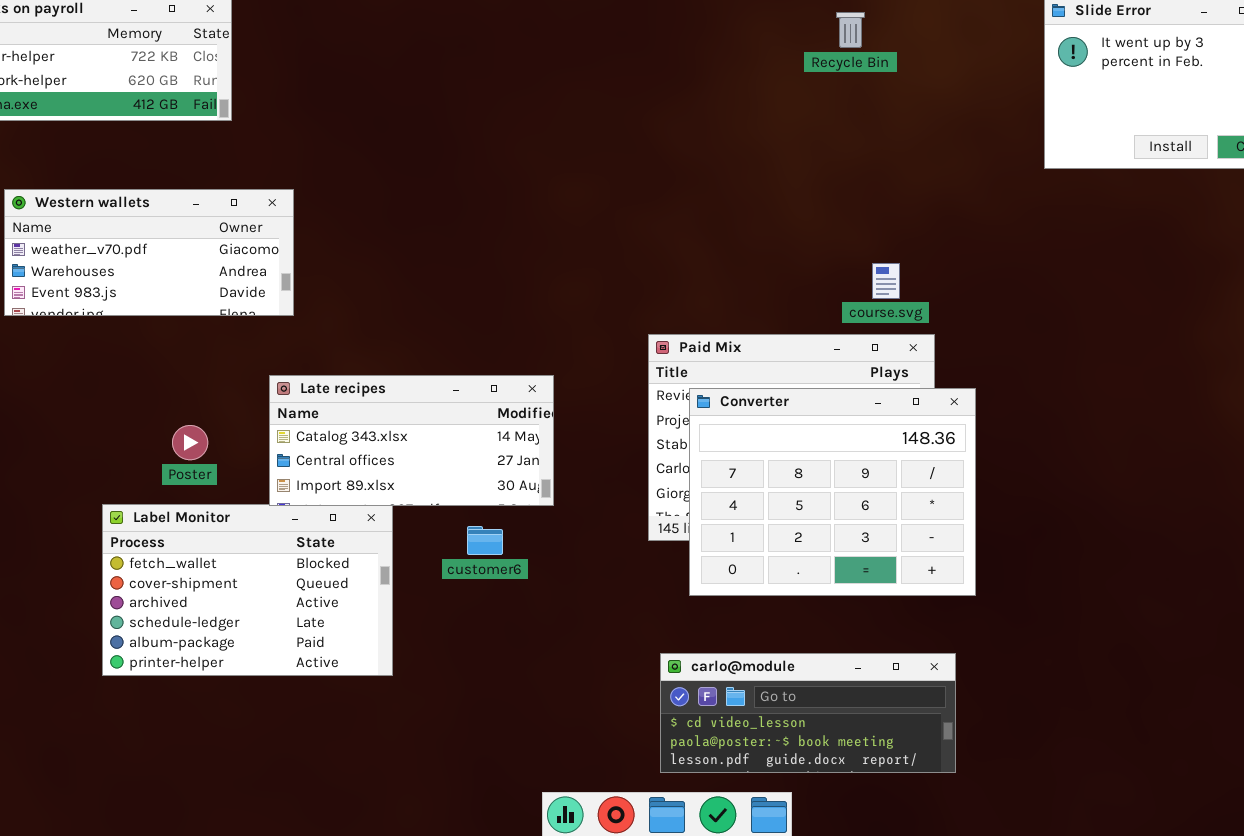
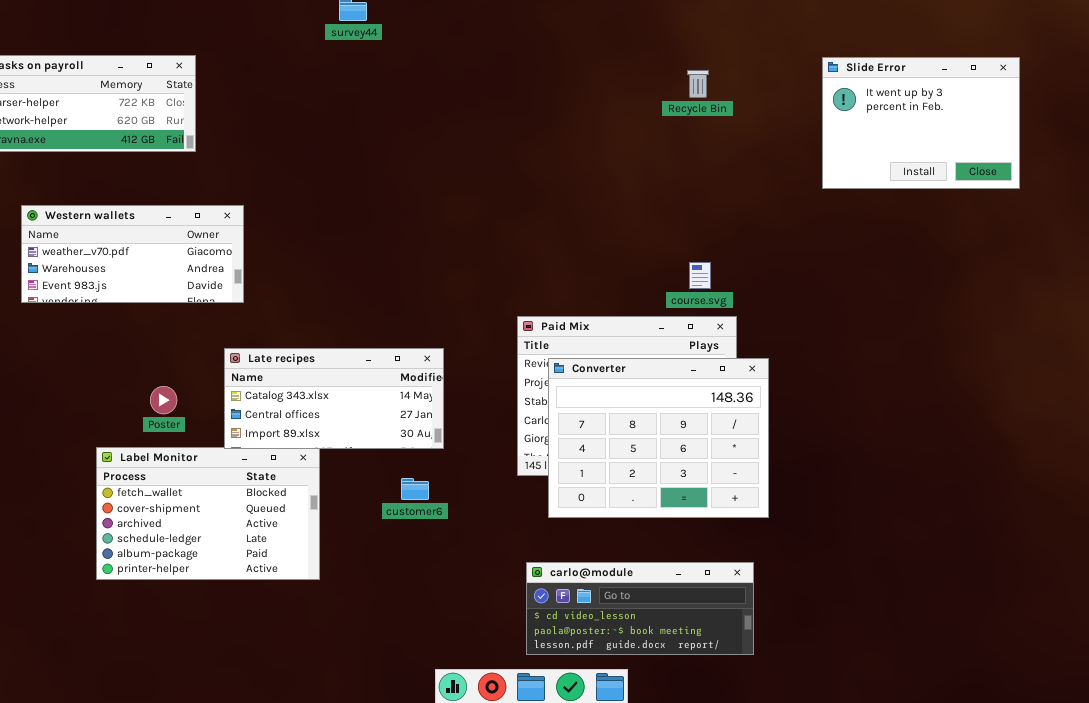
Recycle Bin: [836,12,865,48] -> [687,70,709,98], moved
customer6: [467,526,503,555] -> [401,478,429,500], moved

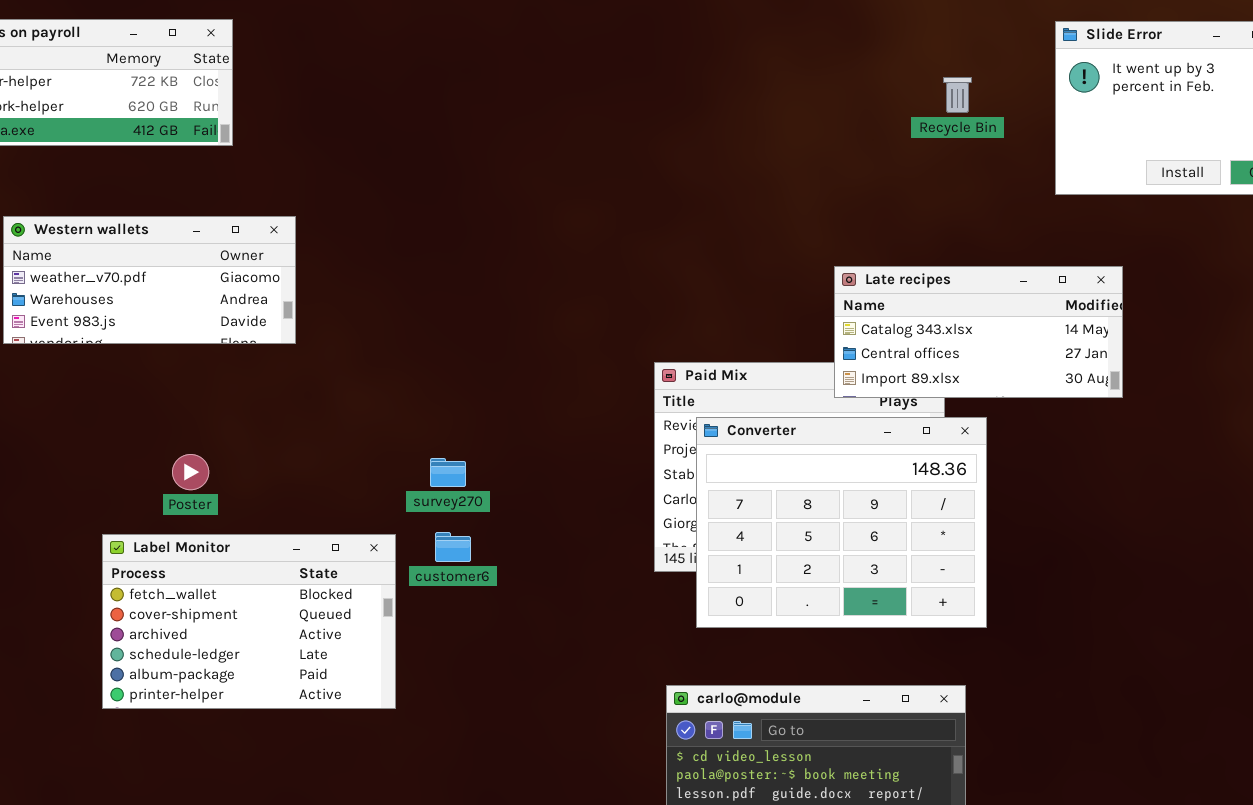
Recycle Bin: [687,70,709,98] -> [943,77,972,113], moved
Late recipes: [224,348,444,449] -> [834,266,1123,398], moved
customer6: [401,478,429,500] -> [435,532,471,562], moved

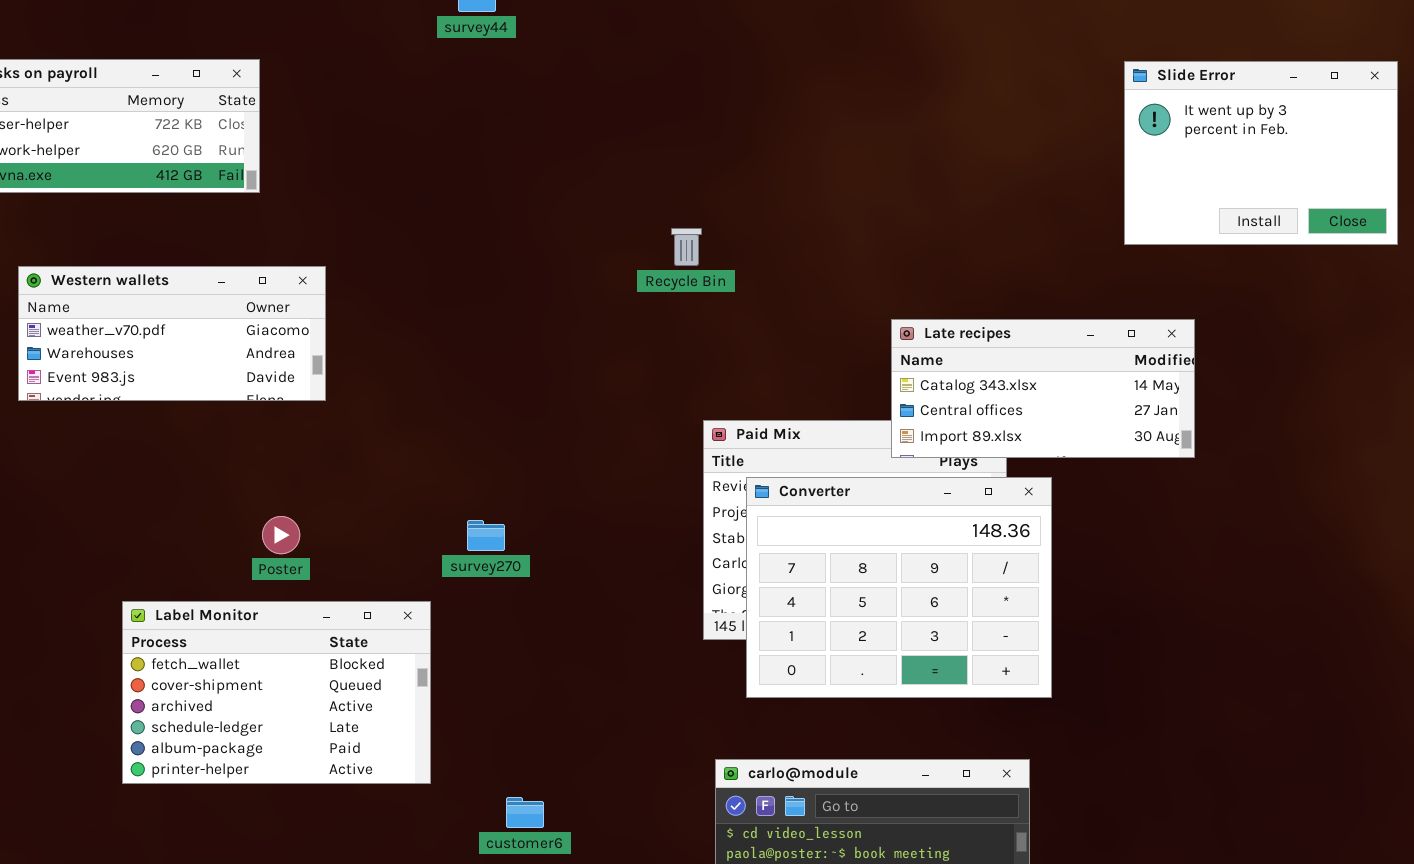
Recycle Bin: [943,77,972,113] -> [671,228,702,266], moved
Poster: [172,454,209,490] -> [262,516,300,554], moved
customer6: [435,532,471,562] -> [506,797,544,828], moved

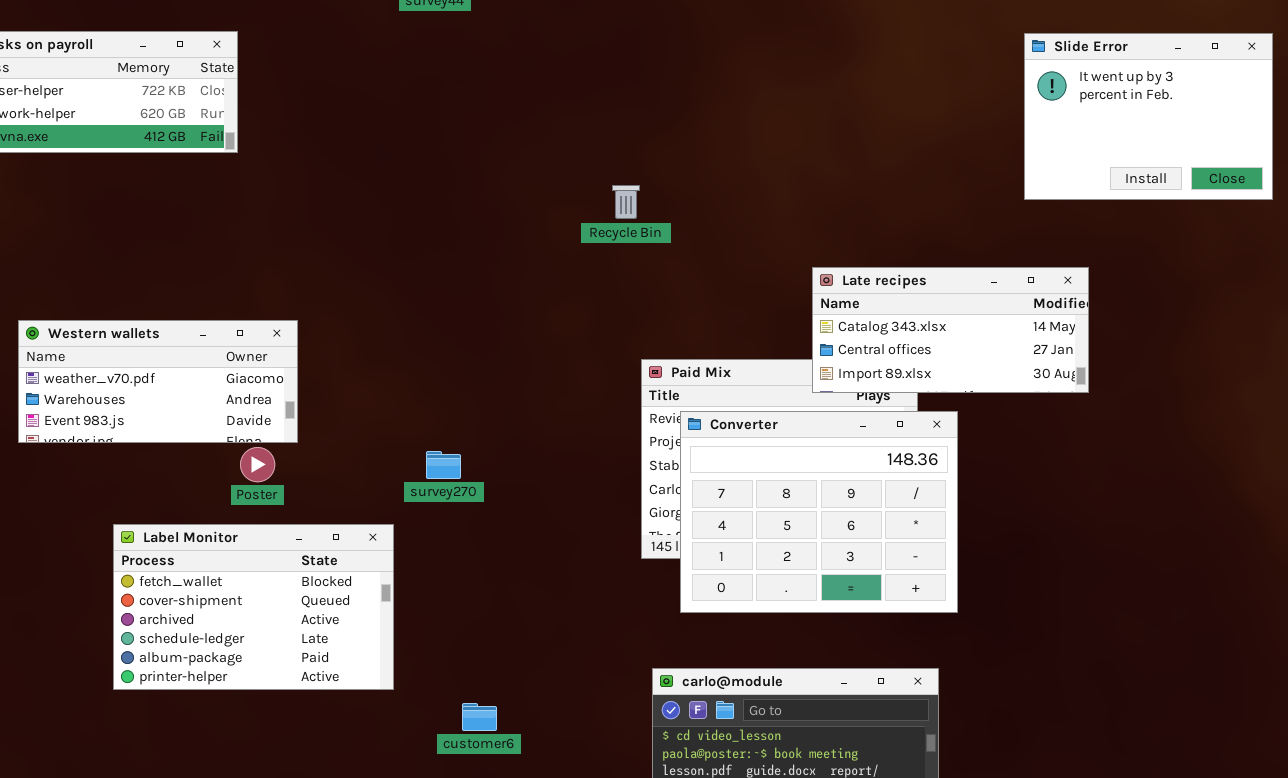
Western wallets: [18,266,326,401] -> [18,320,298,443], moved

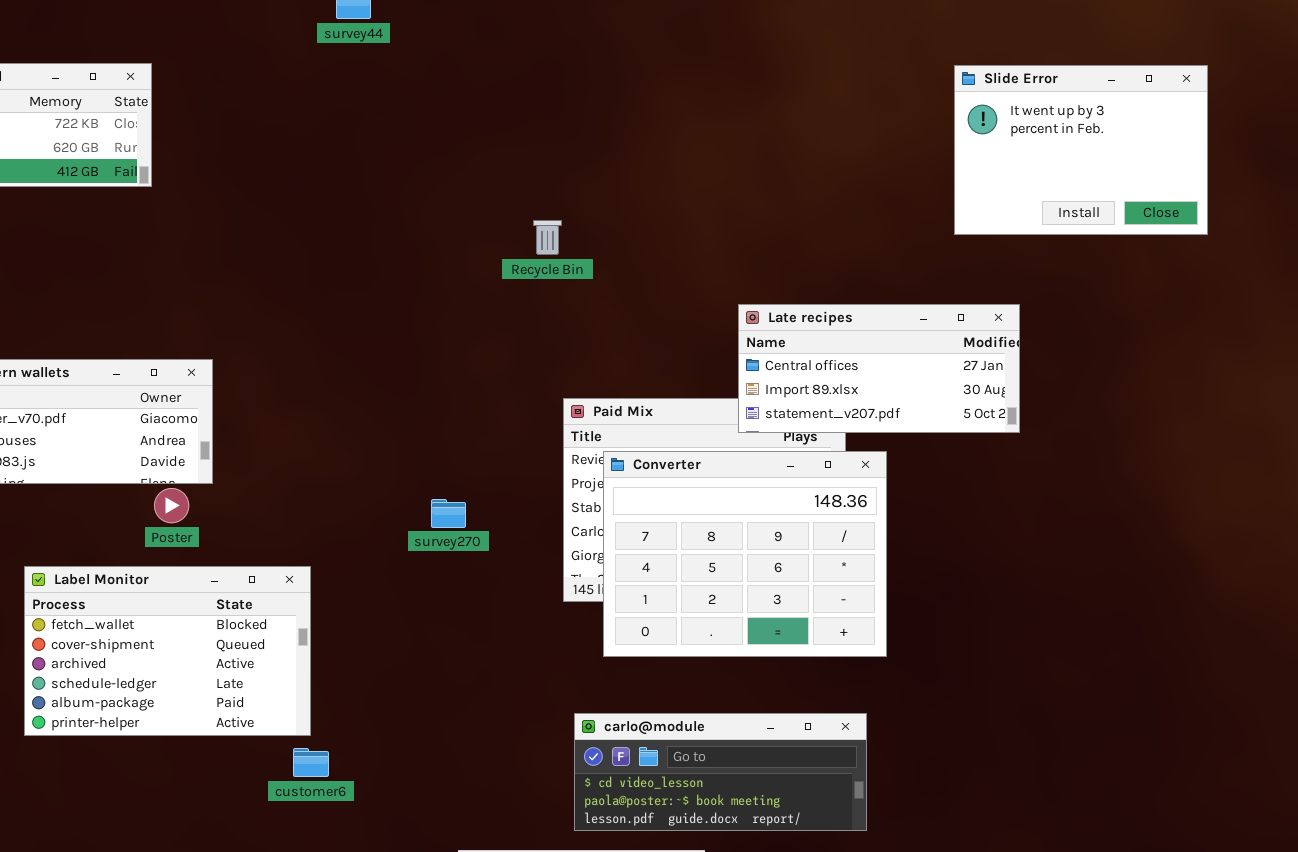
Late recipes: [812,267,1089,393] -> [738,304,1020,433], scrolled down 1 row
survey270: [426,451,461,479] -> [431,499,466,528], moved
customer6: [462,703,497,731] -> [293,748,329,777], moved

